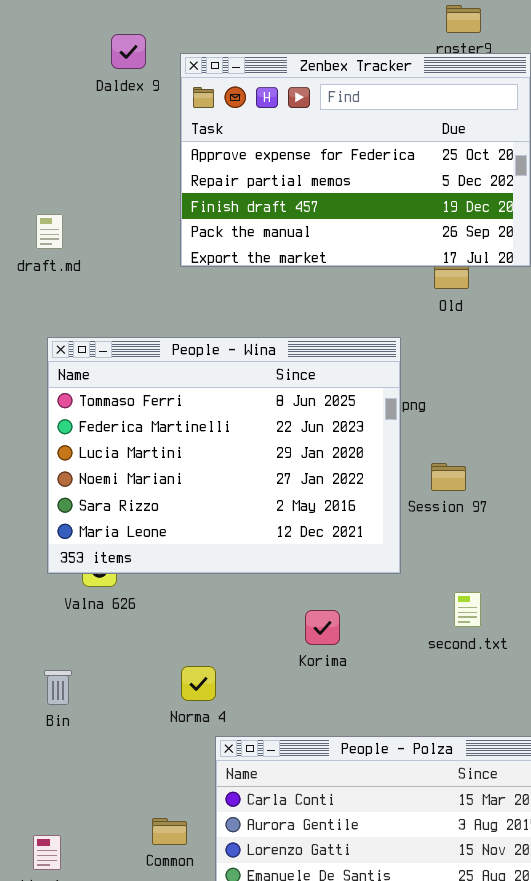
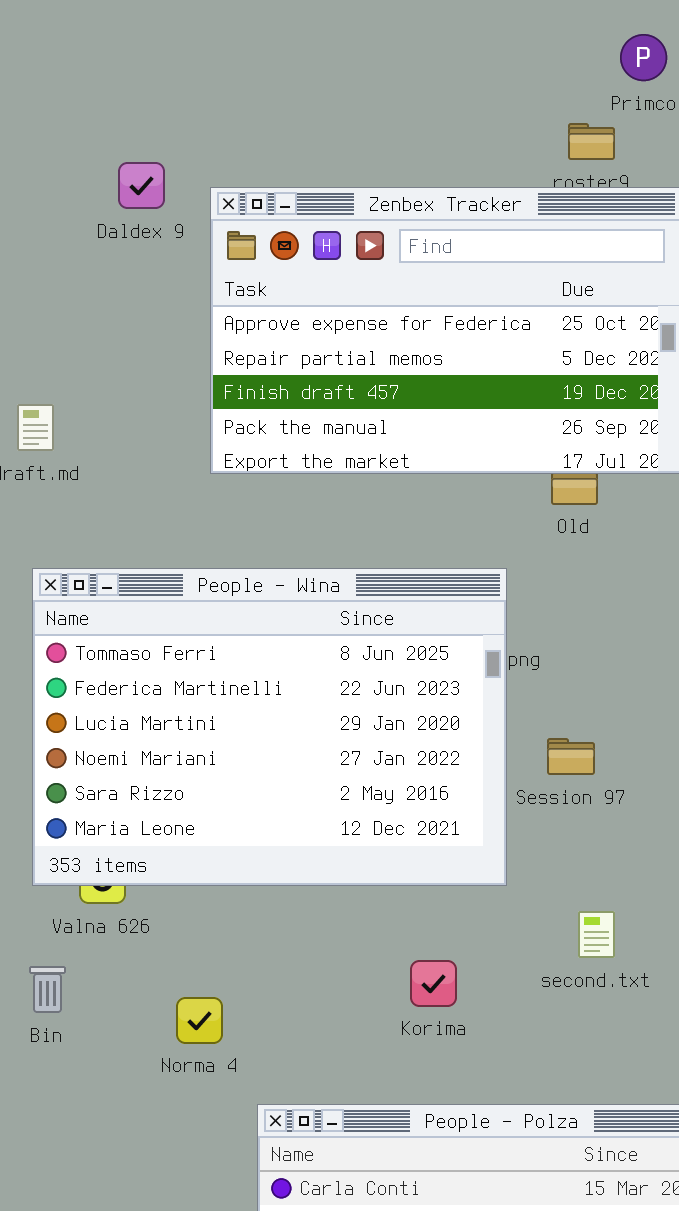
Korima: [305,610,340,645] -> [410,960,457,1007], moved
Norma 4: [181,666,216,701] -> [176,997,223,1044], moved
Bin: [44,670,72,705] -> [29,966,66,1013], moved

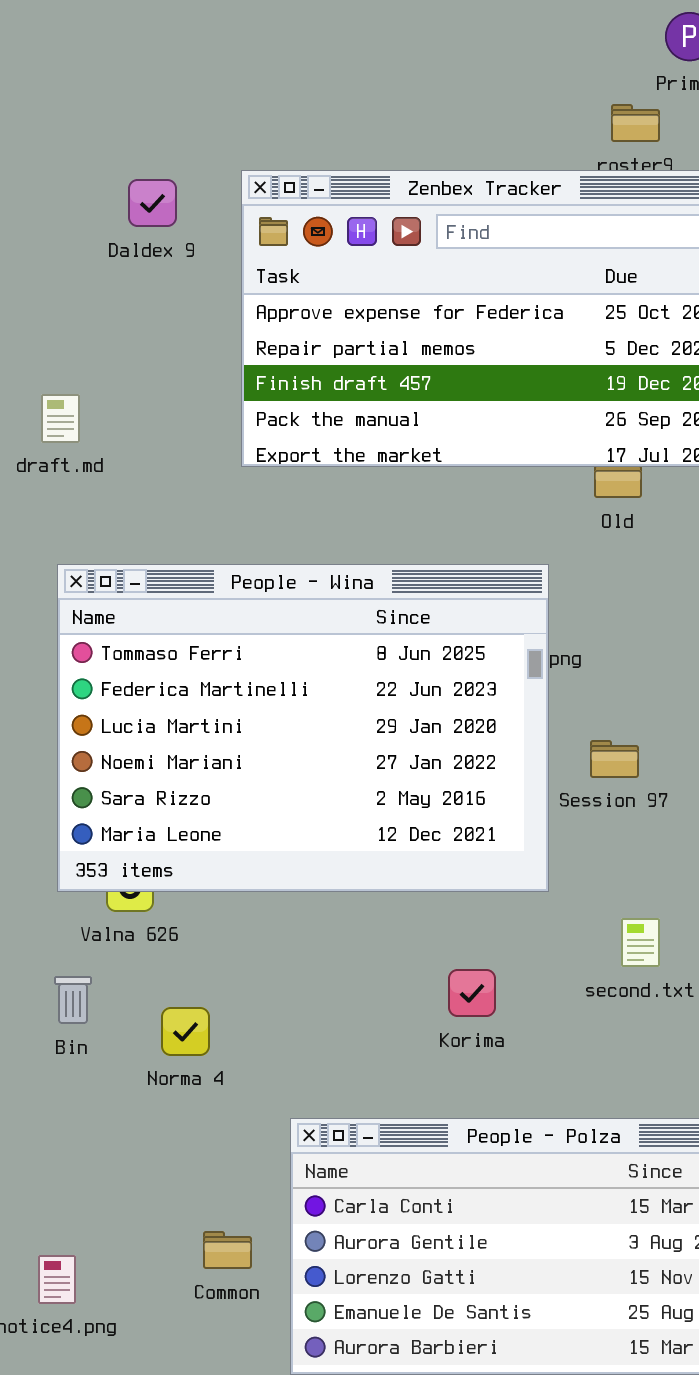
Daldex 9: [118,162,165,209] -> [128,179,177,227], moved
Norma 4: [176,997,223,1044] -> [161,1007,210,1056], moved

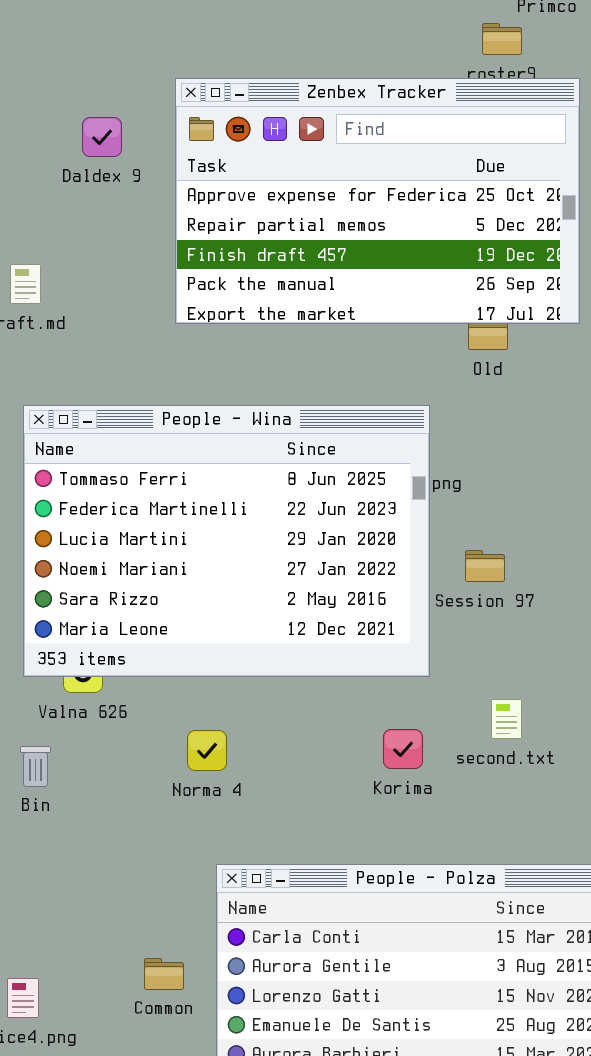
Daldex 9: [128,179,177,227] -> [82,117,122,157], moved
Korima: [448,969,496,1017] -> [383,729,423,769], moved
Norma 4: [161,1007,210,1056] -> [187,730,227,771], moved

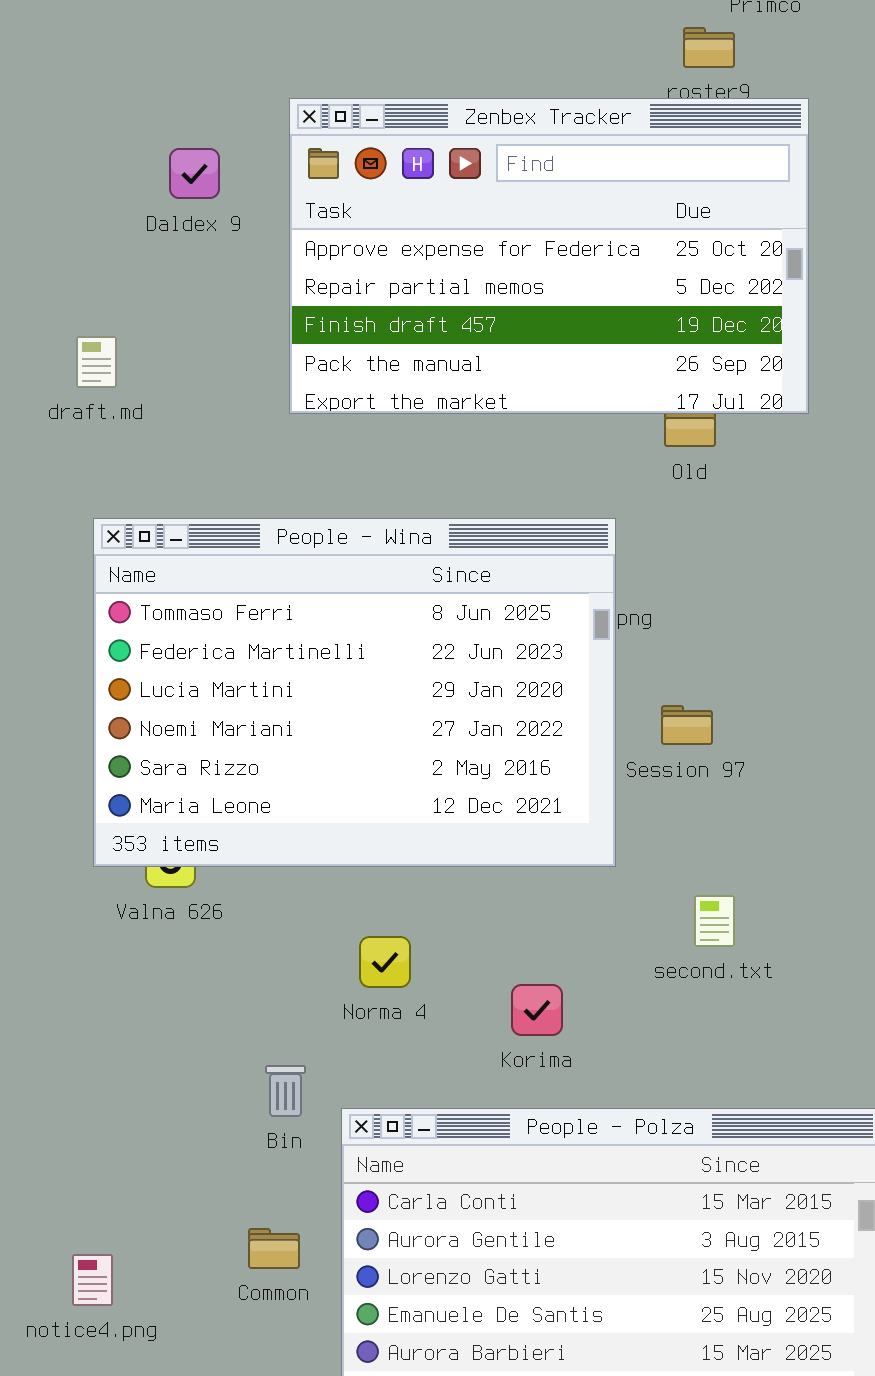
Korima: [383,729,423,769] -> [511,984,563,1036], moved
Norma 4: [187,730,227,771] -> [359,936,411,988], moved
Bin: [20,746,51,787] -> [265,1065,306,1117], moved

